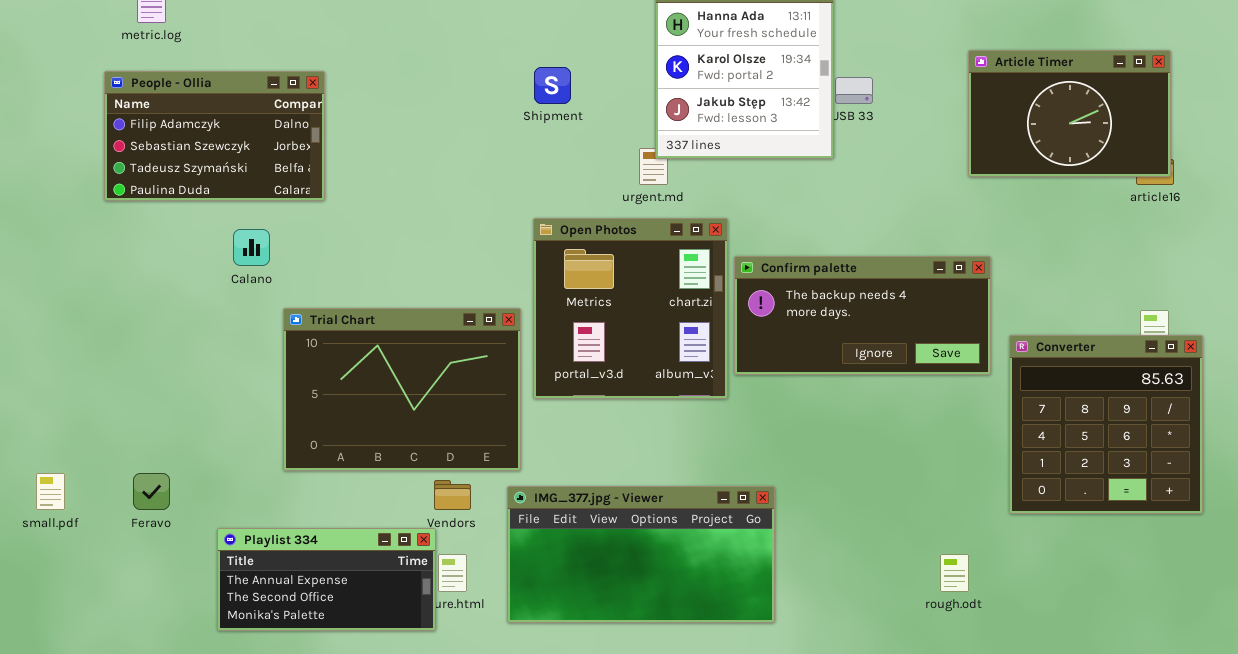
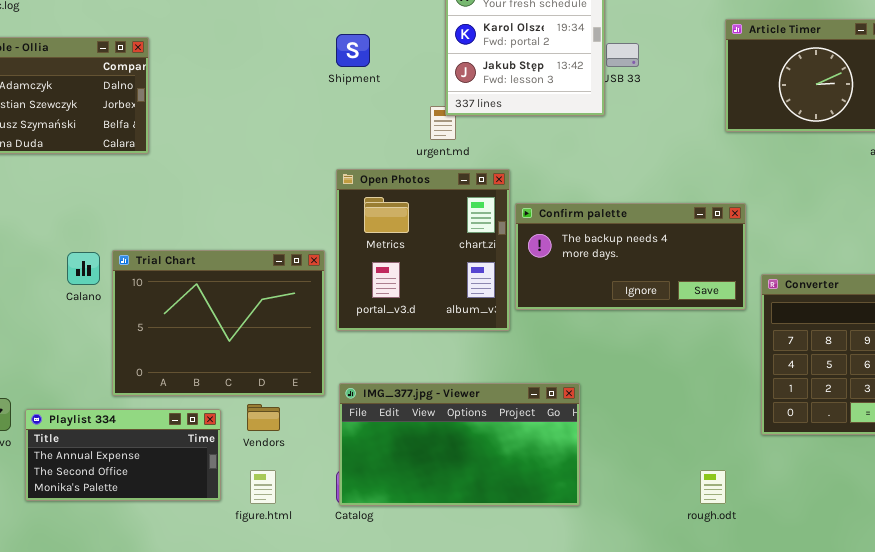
Calano: [233,229,270,266] -> [67,252,100,285], moved
IMG_377.jpg - Viewer: [507,486,775,623] -> [339,383,580,506], moved
Playlist 334: [217,528,436,631] -> [25,409,221,501], moved

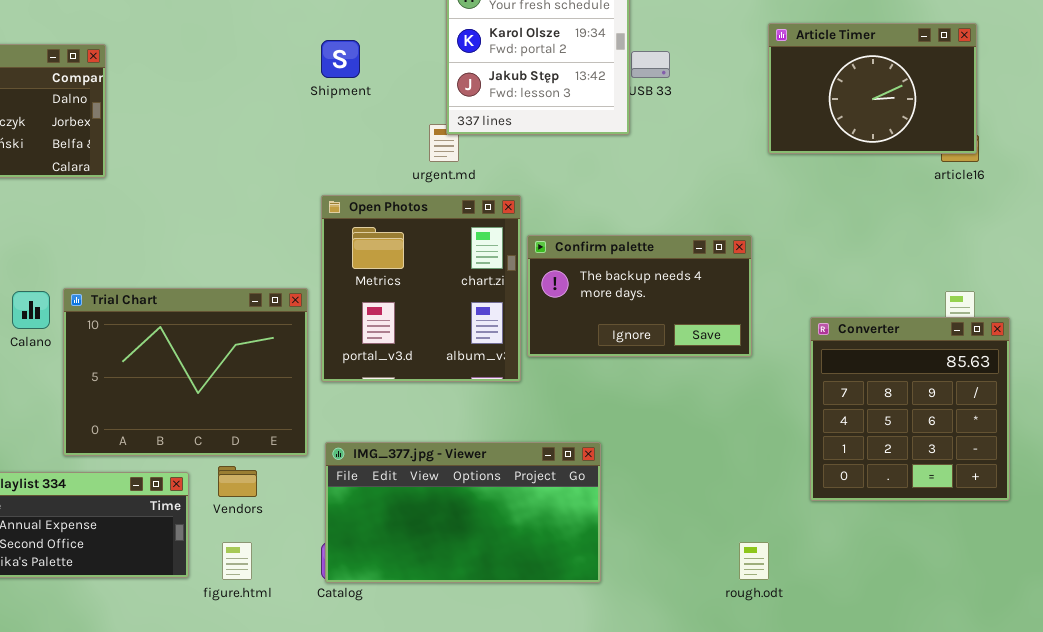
Confirm palette: [515,203,746,310] -> [527,235,752,357], resized

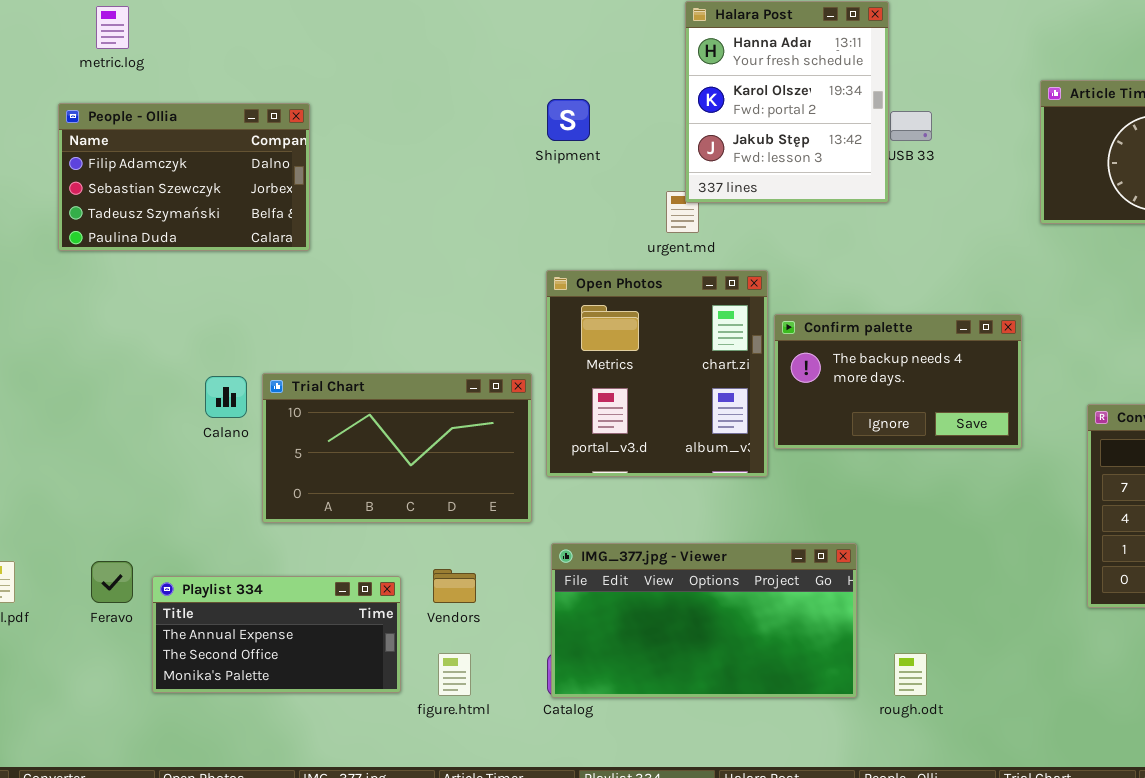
Trial Chart: [63,288,308,456] -> [262,373,532,523], resized
rough.odt: [739,542,769,580] -> [894,653,927,696], moved

